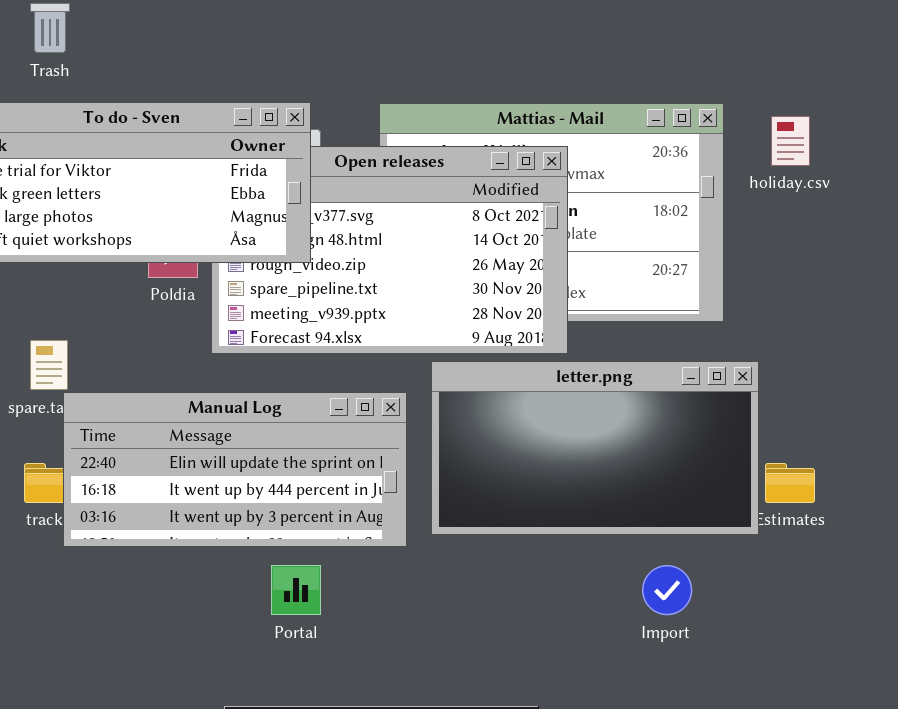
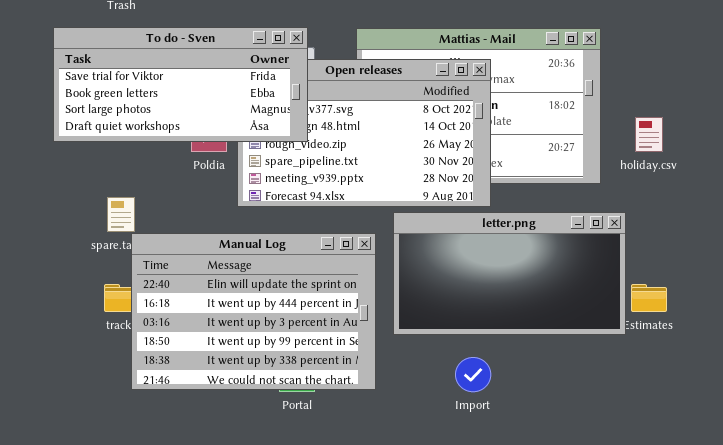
holiday.csv: [771,116,810,166] -> [635,117,663,152], moved
Manual Log: [63,392,407,547] -> [131,233,376,390], resized
Import: [642,565,692,615] -> [455,357,491,392], moved

